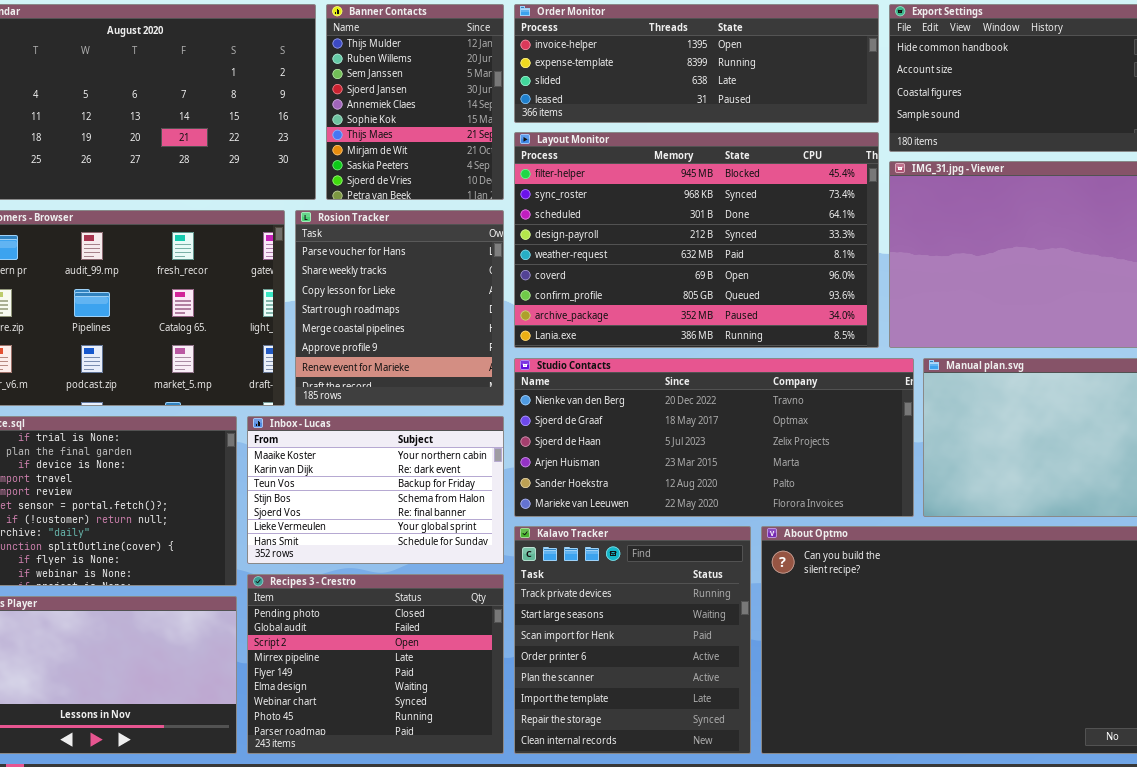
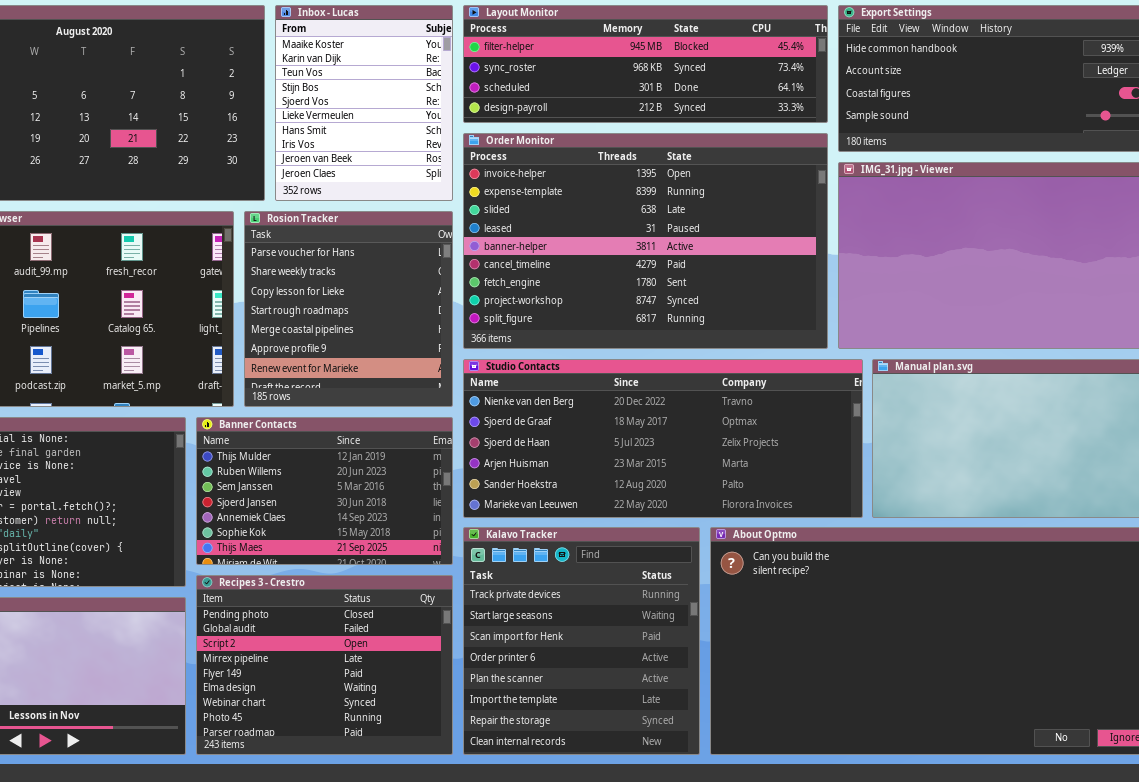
Banner Contacts: [326,4,504,200] -> [196,417,453,565], moved, resized
Order Monitor: [514,4,879,123] -> [463,133,828,349], moved, resized
Layout Monitor: [514,132,879,348] -> [463,5,828,123], moved, resized
Inbox - Lucas: [247,416,504,564] -> [275,5,453,201], moved, resized

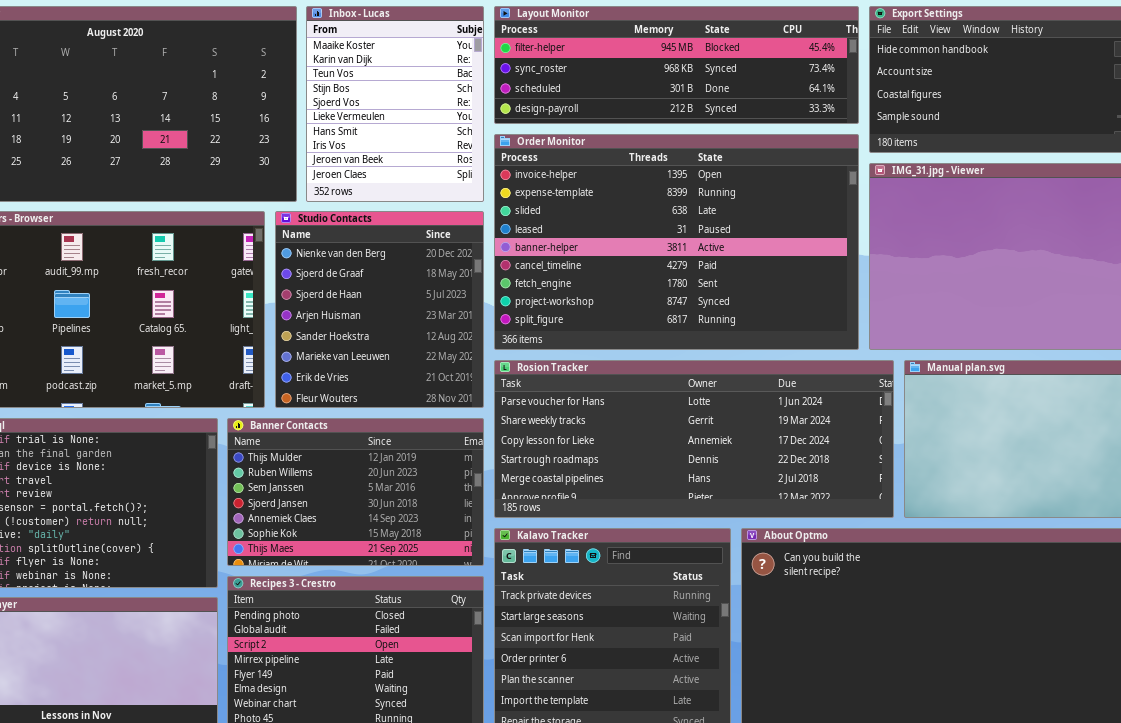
Rosion Tracker: [244,211,453,407] -> [494,360,894,518], moved, resized
Studio Contacts: [463,359,863,518] -> [275,211,484,408], moved, resized

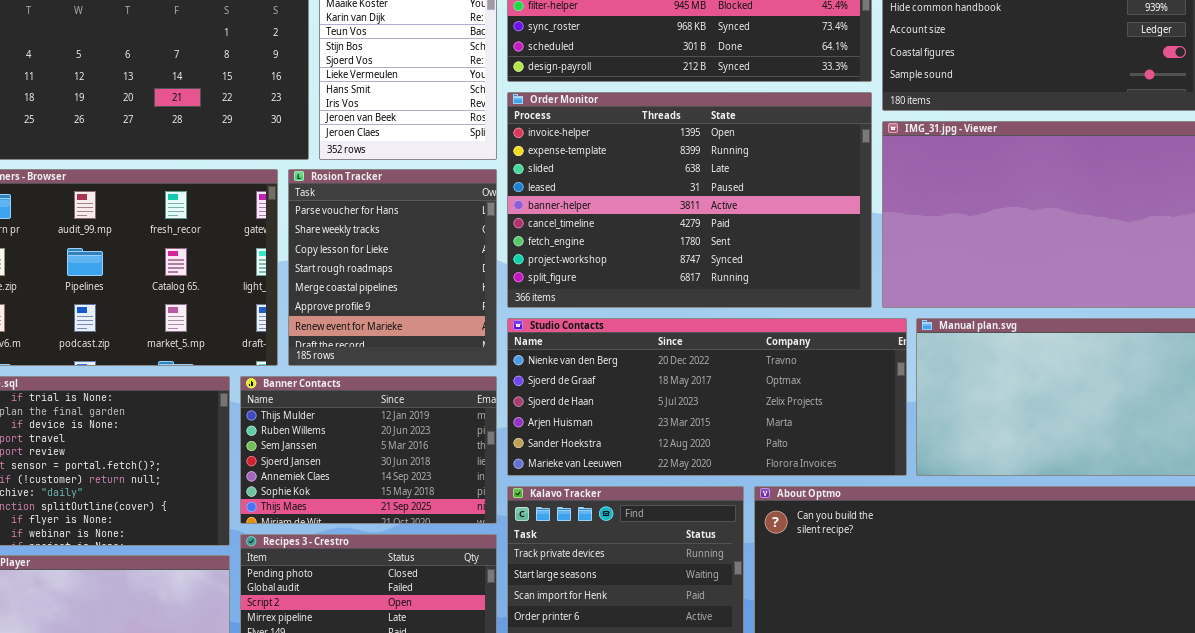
Studio Contacts: [275,211,484,408] -> [507,318,907,476], moved, resized
Rosion Tracker: [494,360,894,518] -> [288,169,497,366], moved, resized

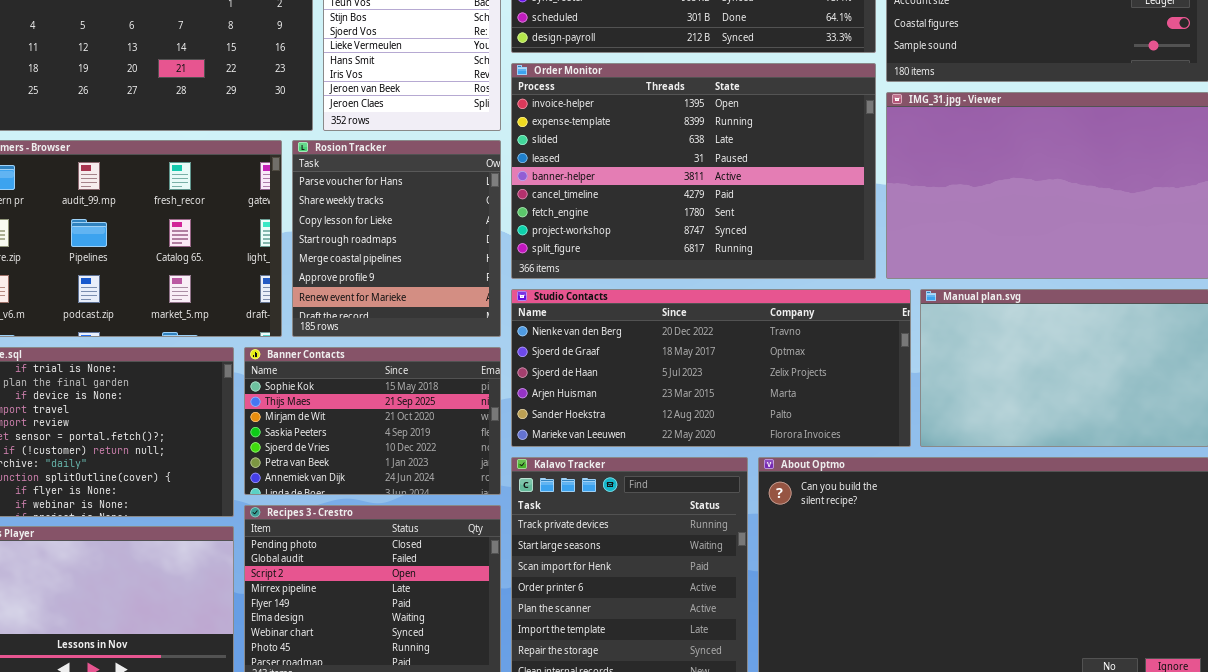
Banner Contacts: [240,376,497,524] -> [244,347,501,495], scrolled down 5 rows

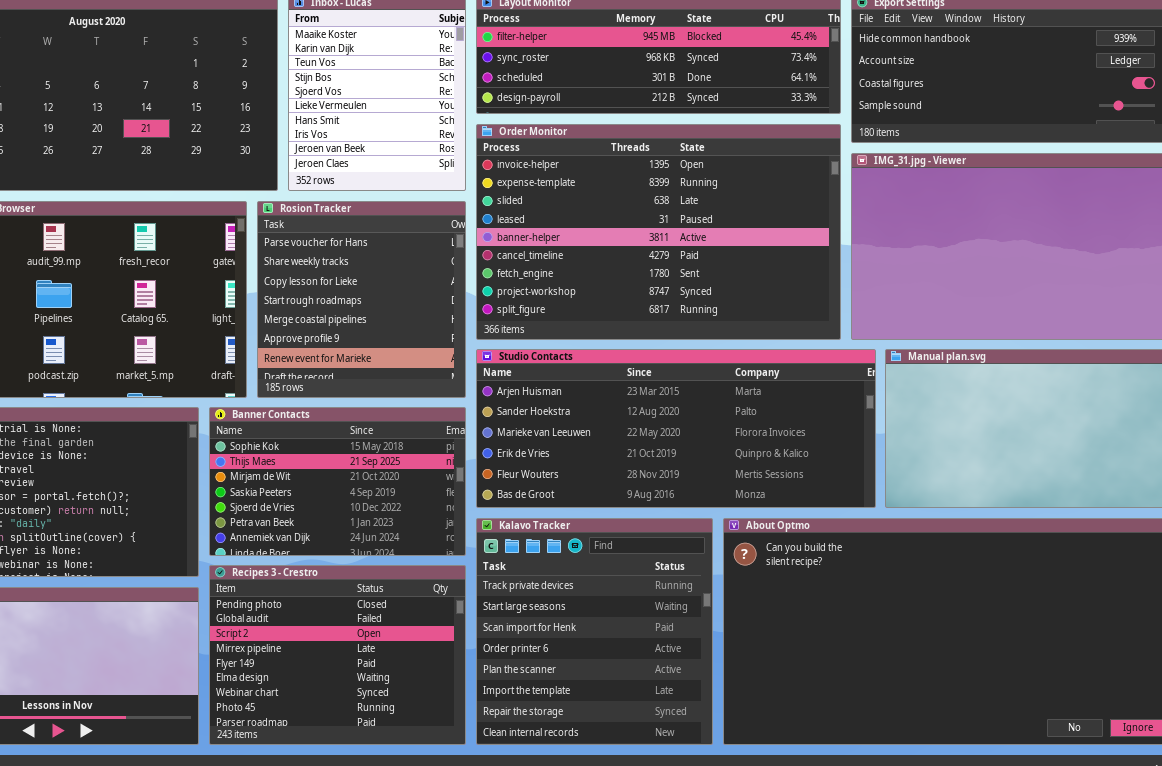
Studio Contacts: [511,289,911,447] -> [476,349,876,508], scrolled down 3 rows

